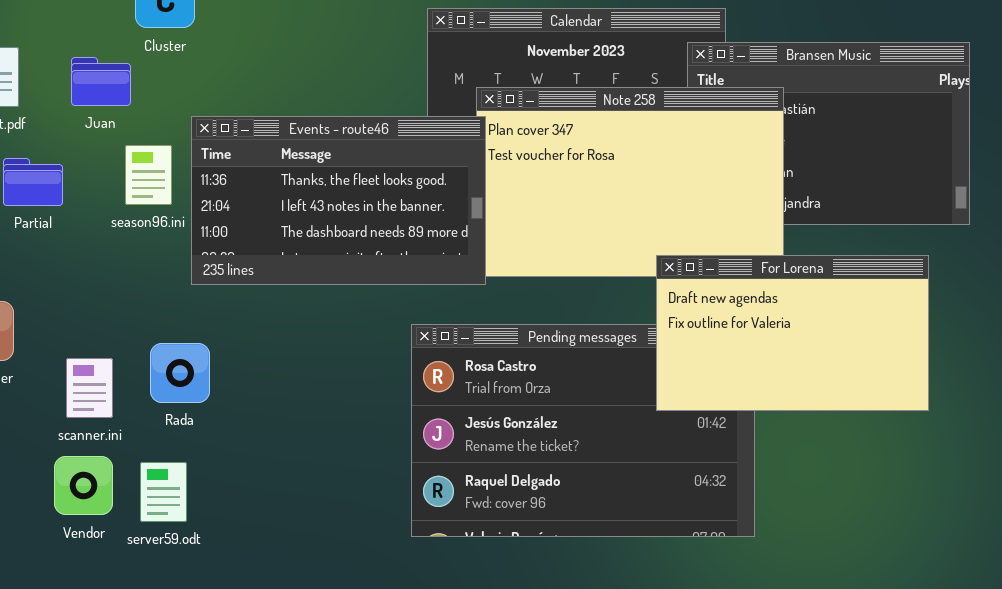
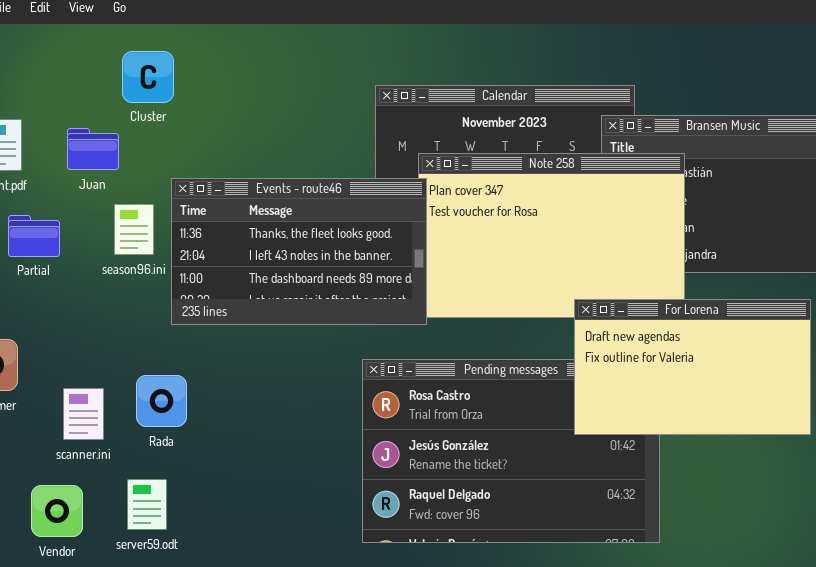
Vendor: [54,456,113,515] -> [31,485,83,537], moved

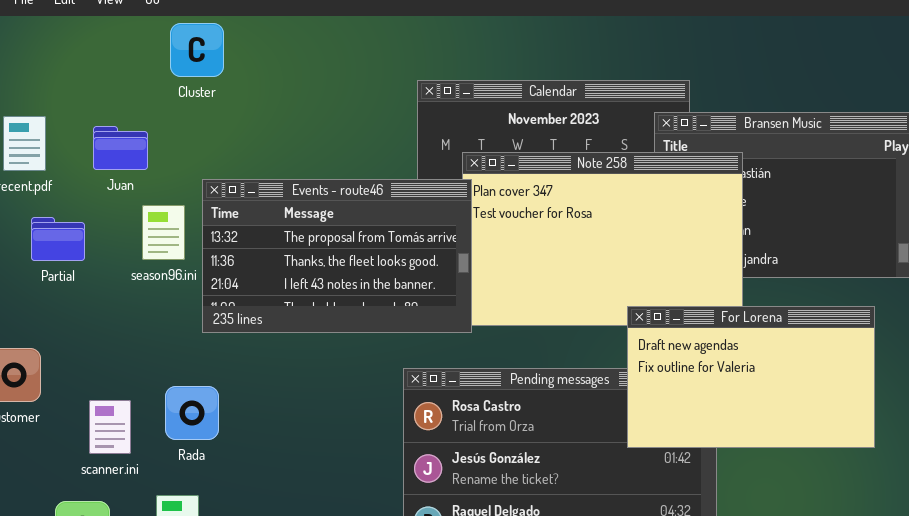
Cluster: [122,51,174,103] -> [170,23,224,77], moved
Events - route46: [171,178,427,325] -> [202,179,472,333], scrolled up 1 row

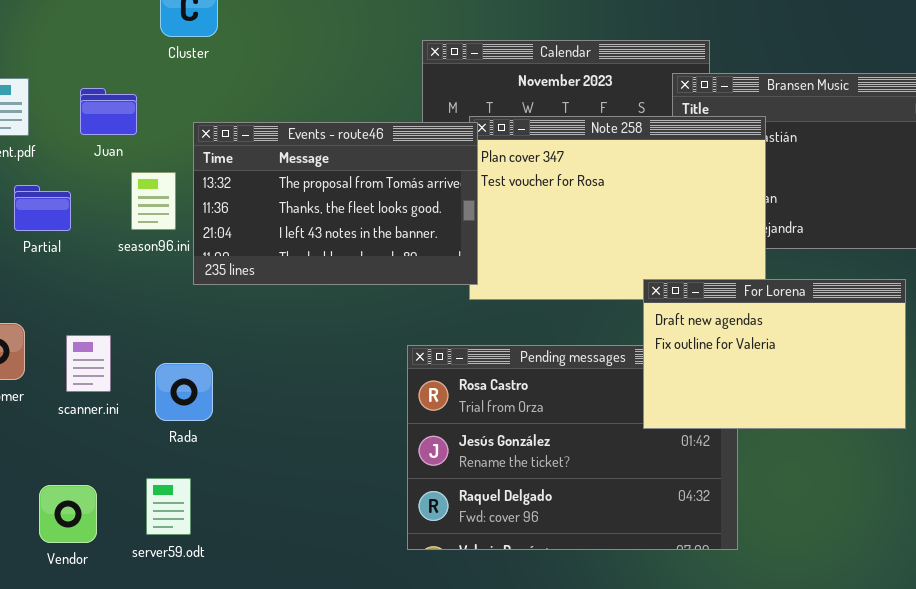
Events - route46: [202,179,472,333] -> [193,122,478,285], moved
scanner.ini: [89,400,131,454] -> [66,335,111,392], moved

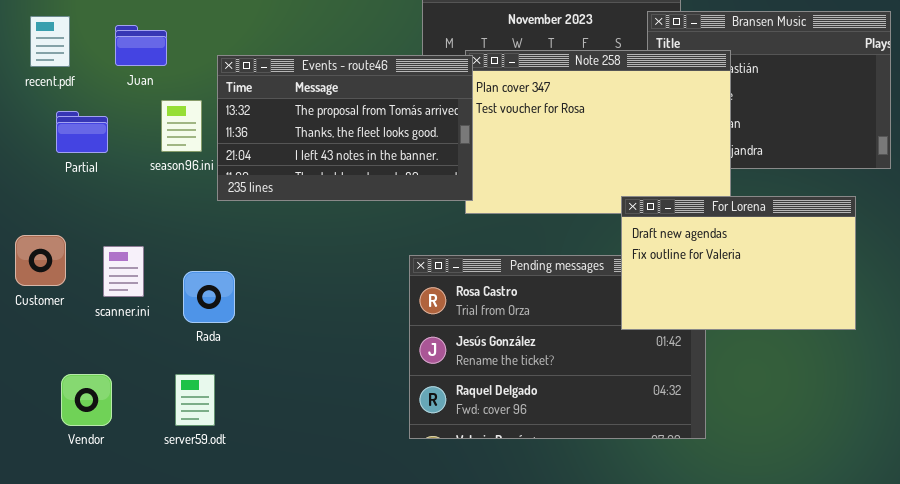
Vendor: [39,485,97,543] -> [61,374,112,426], moved

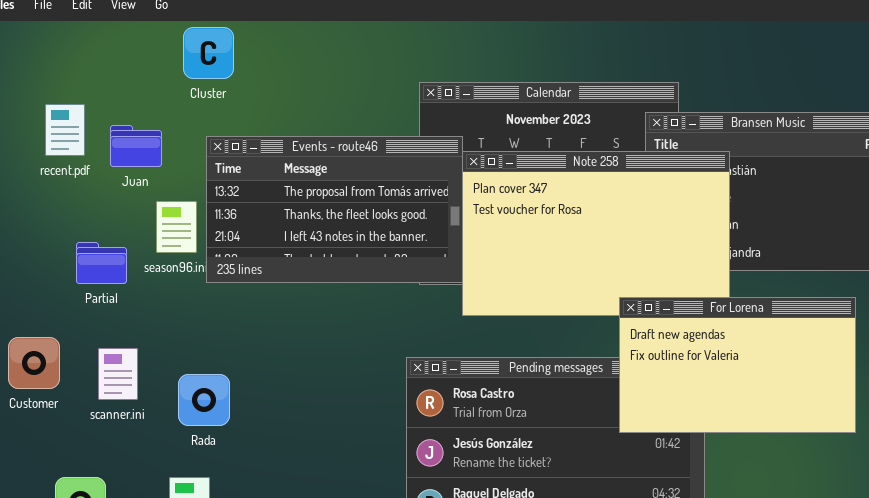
recent.pdf: [30,16,70,67] -> [45,104,85,156], moved
Events - route46: [217,55,473,201] -> [206,136,463,283], moved
Partial: [56,111,108,153] -> [76,242,127,284], moved

